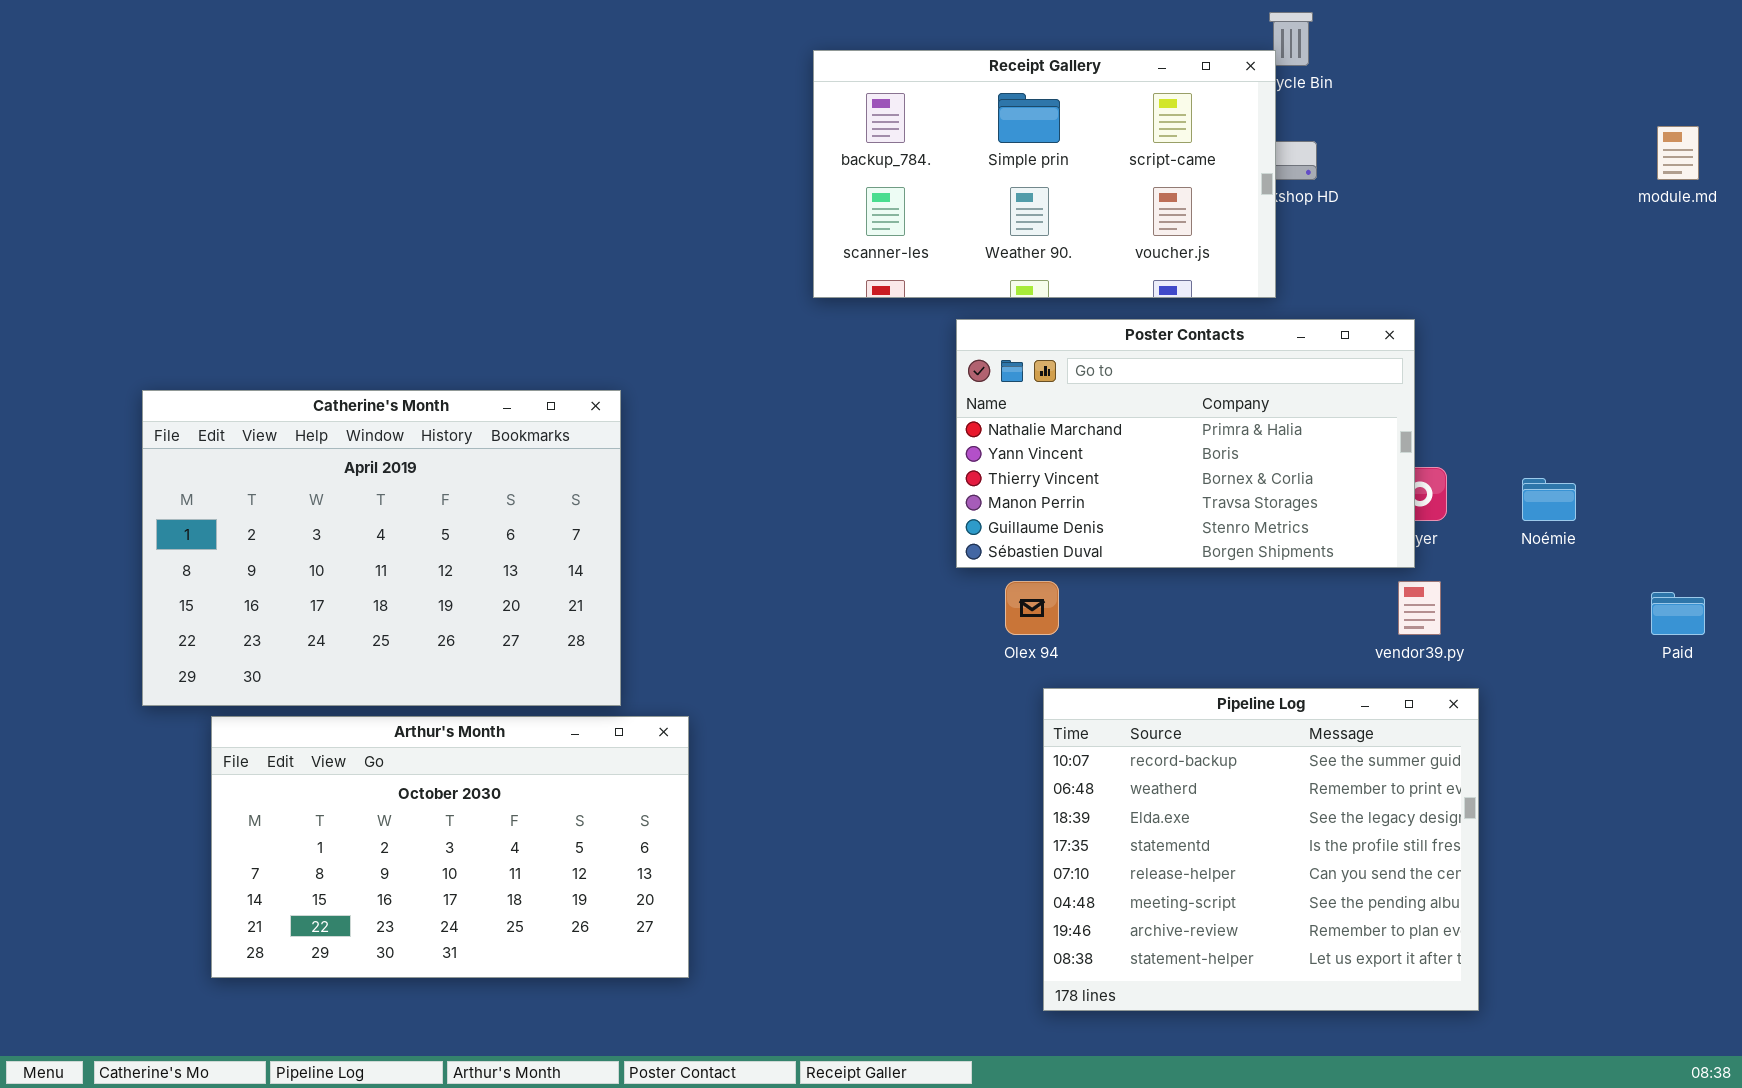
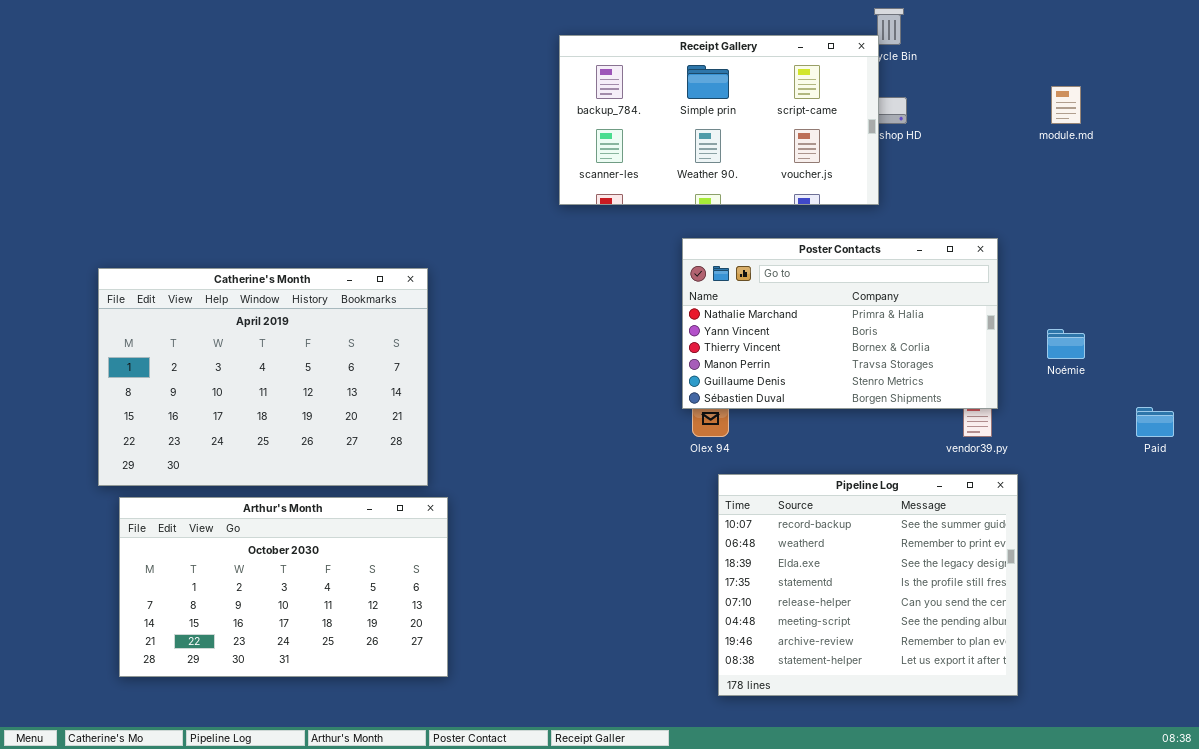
module.md: [1657,126,1699,180] -> [1051,86,1081,124], moved
Poster Contacts: [956,319,1415,568] -> [682,238,998,409], moved
Arthur's Month: [211,716,689,978] -> [119,497,448,677], moved

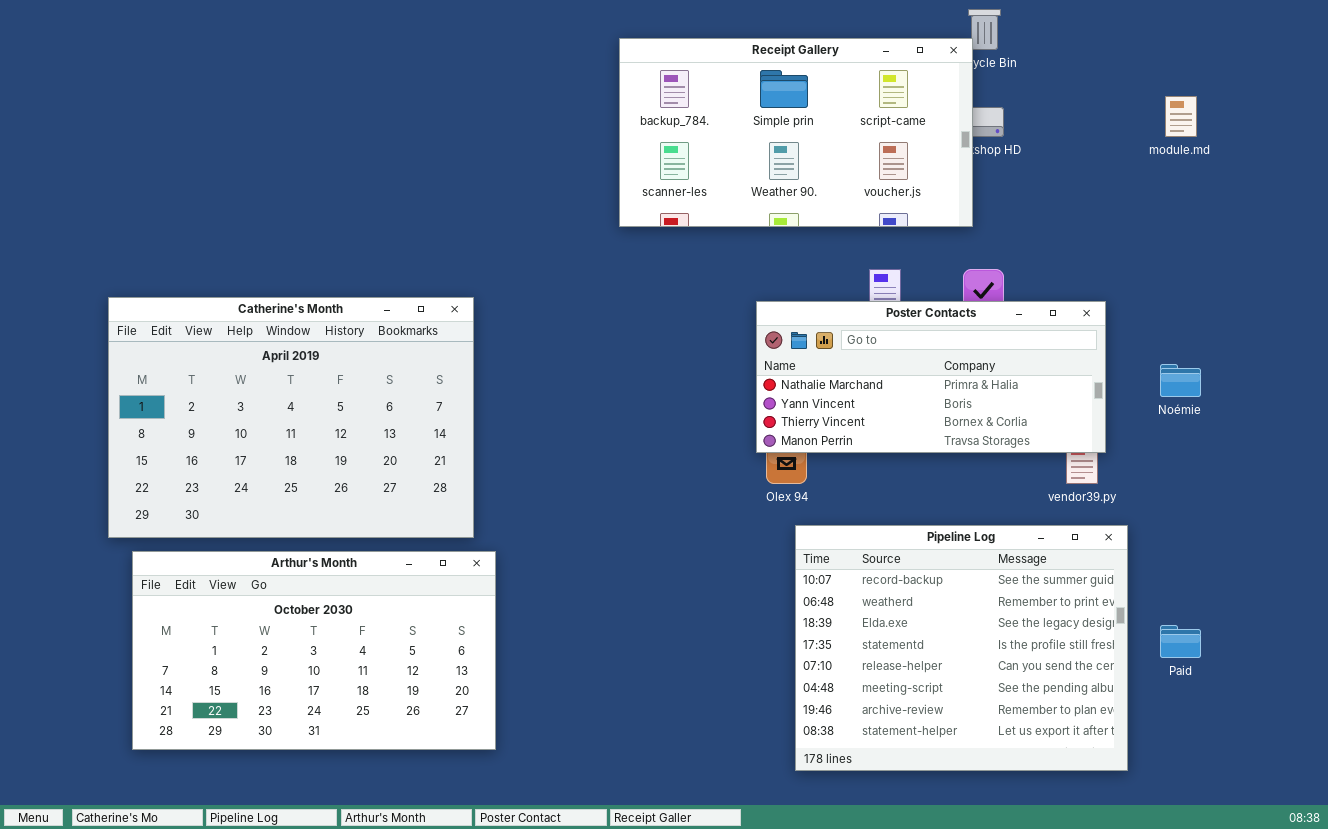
Poster Contacts: [682,238,998,409] -> [756,301,1106,453], resized
Paid: [1136,407,1174,437] -> [1160,625,1201,658], moved

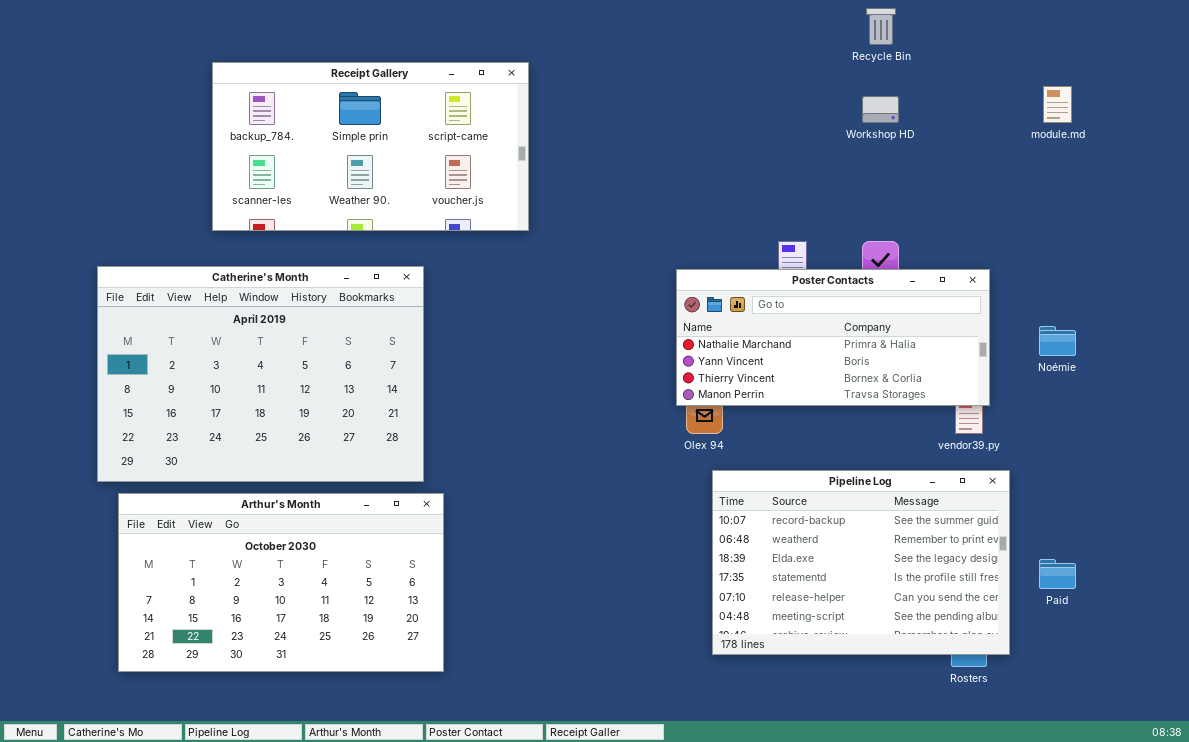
Receipt Gallery: [619,38,973,227] -> [212,62,529,231], moved
Pipeline Log: [795,525,1128,771] -> [712,470,1010,655], resized

